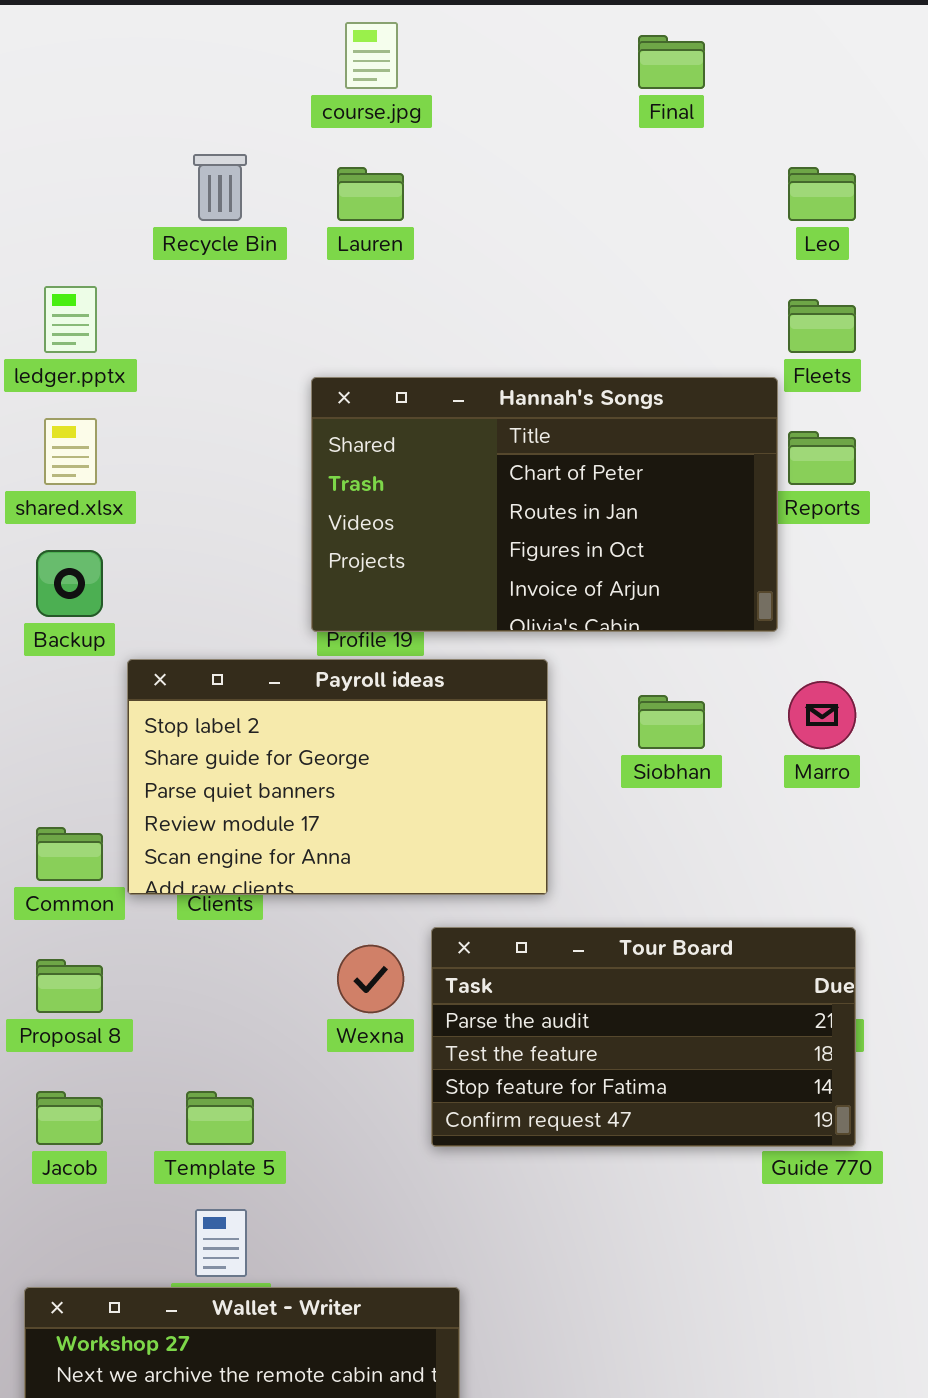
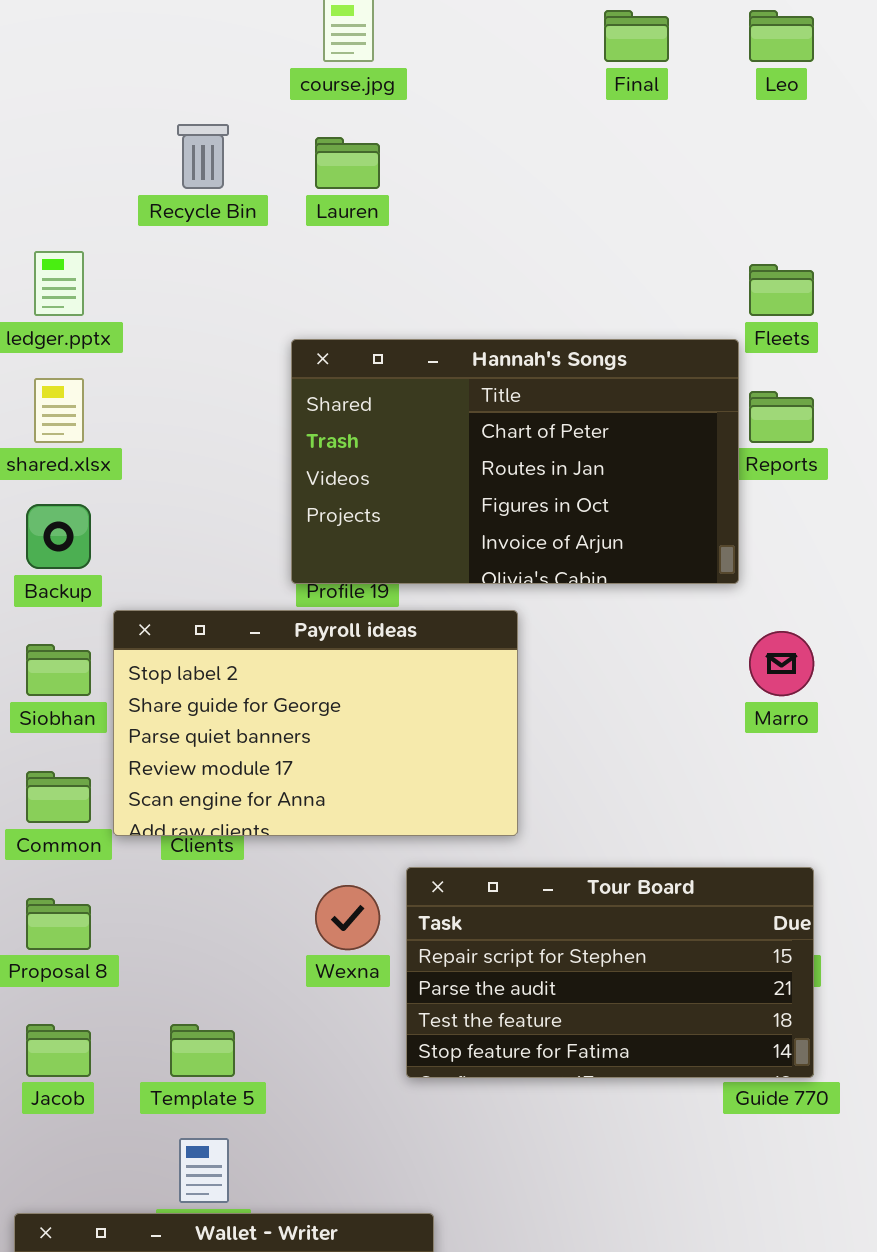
Leo: [788,167,856,221] -> [749,10,814,62], moved
Siobhan: [638,695,705,749] -> [26,644,91,696], moved
Tour Board: [431,927,856,1147] -> [406,867,814,1078], scrolled up 1 row

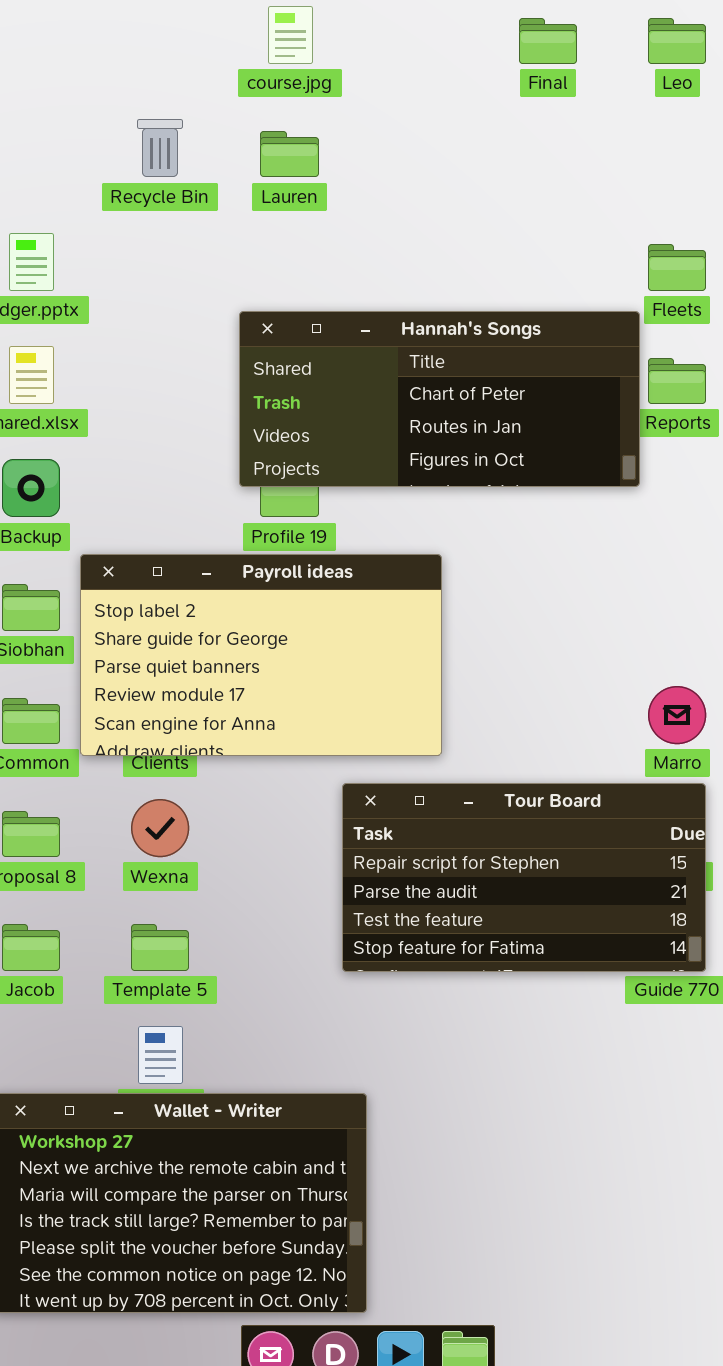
Hannah's Songs: [291,339,739,584] -> [239,311,640,487], resized
Marro: [749,631,814,696] -> [648,686,706,744], moved
Wexna: [315,885,380,950] -> [131,799,189,857], moved

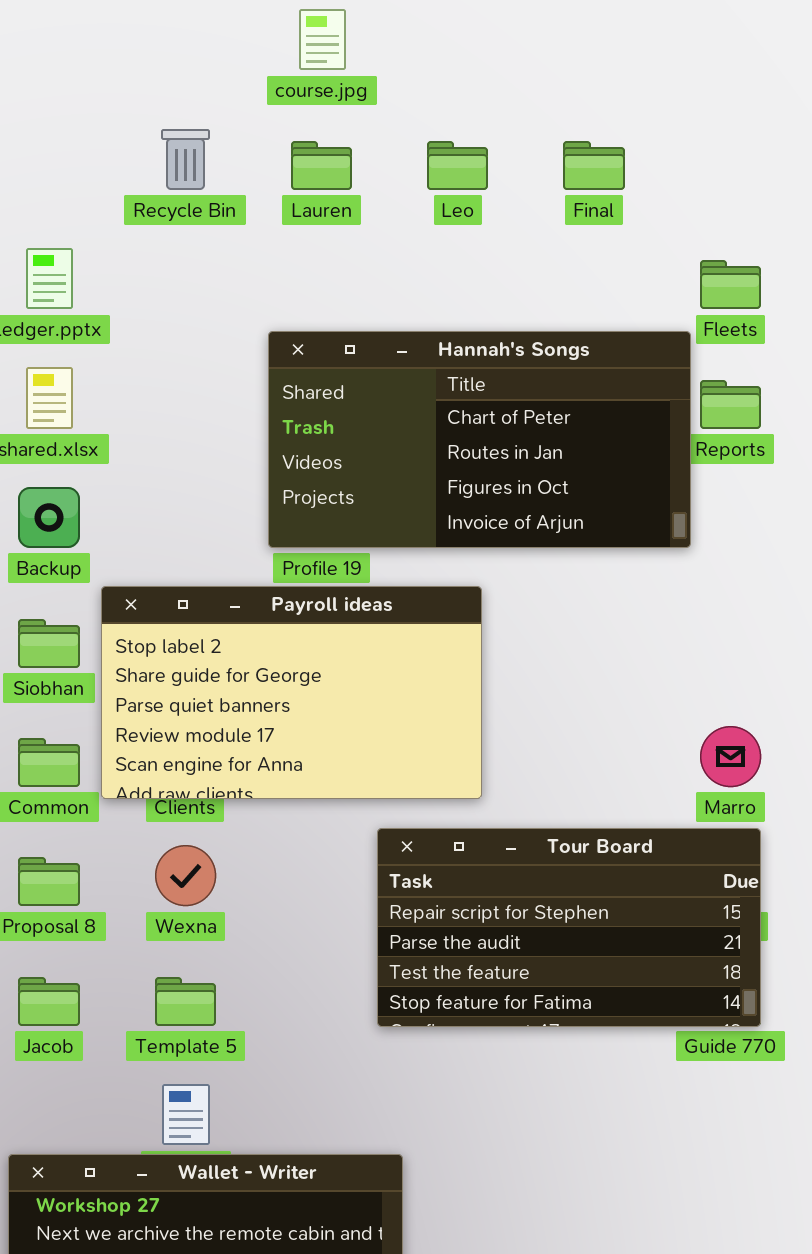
Final: [519,18,577,64] -> [563,141,625,190], moved
Leo: [648,18,706,64] -> [427,141,488,190], moved
Hannah's Songs: [239,311,640,487] -> [268,331,691,548], resized

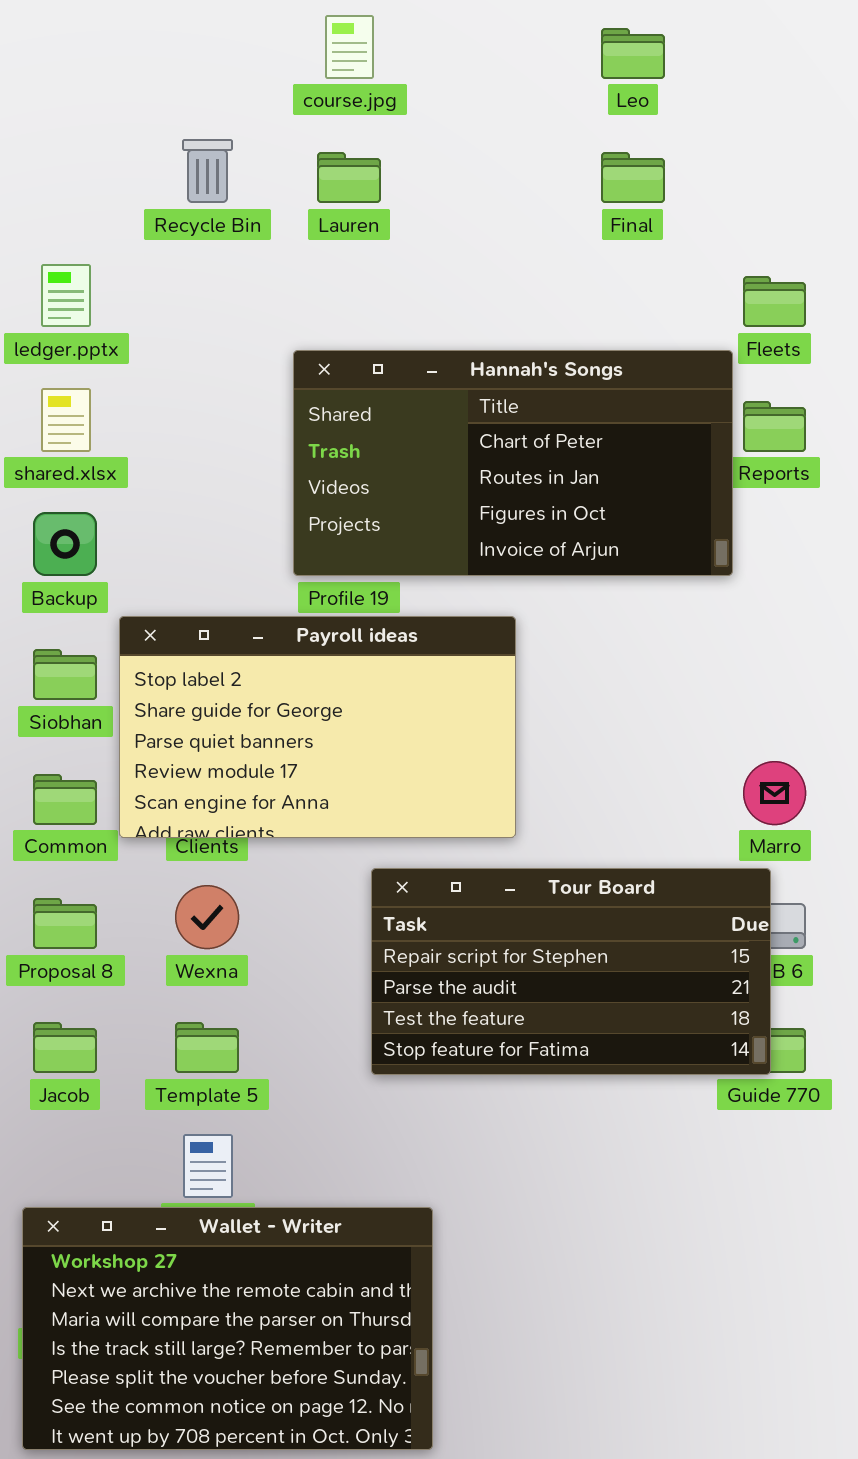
Leo: [427,141,488,190] -> [601,28,665,79], moved
Tour Board: [377,828,761,1027] -> [371,868,771,1075], moved

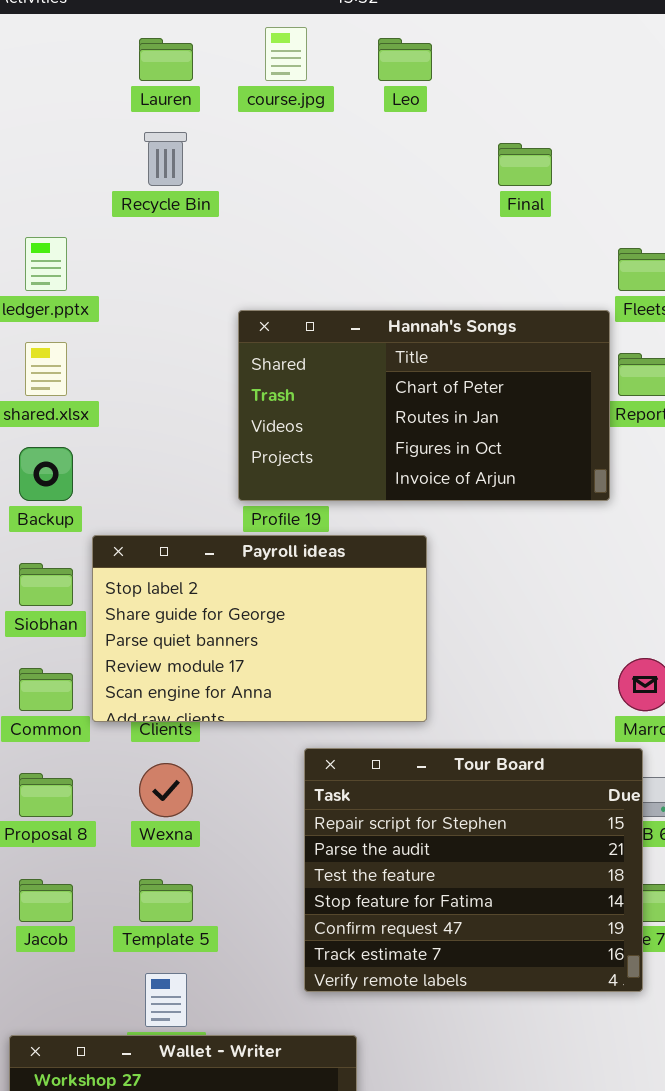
Leo: [601,28,665,79] -> [378,38,432,81], moved
Lauren: [317,152,381,203] -> [139,38,193,81], moved
Tour Board: [371,868,771,1075] -> [304,748,643,992], resized

